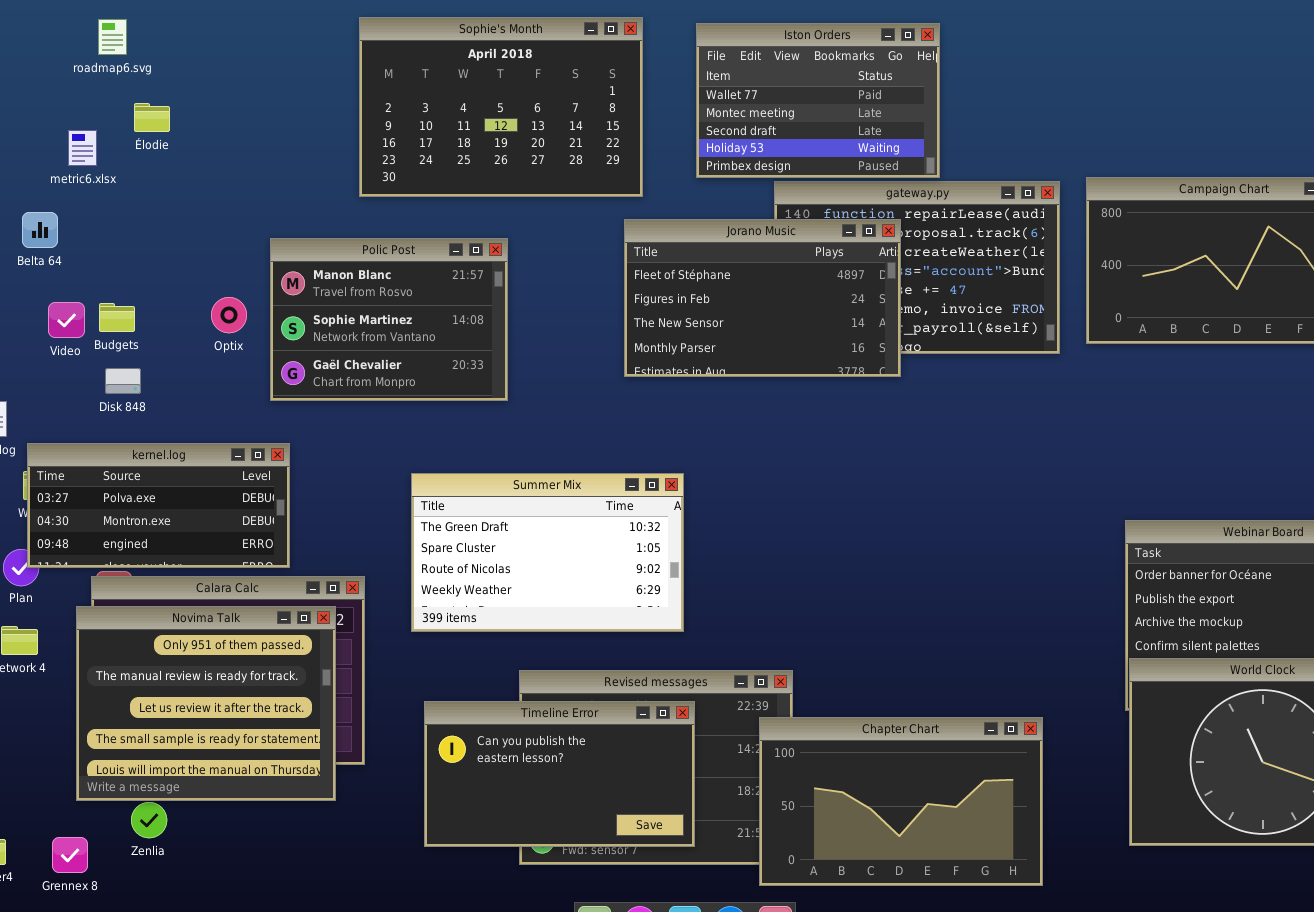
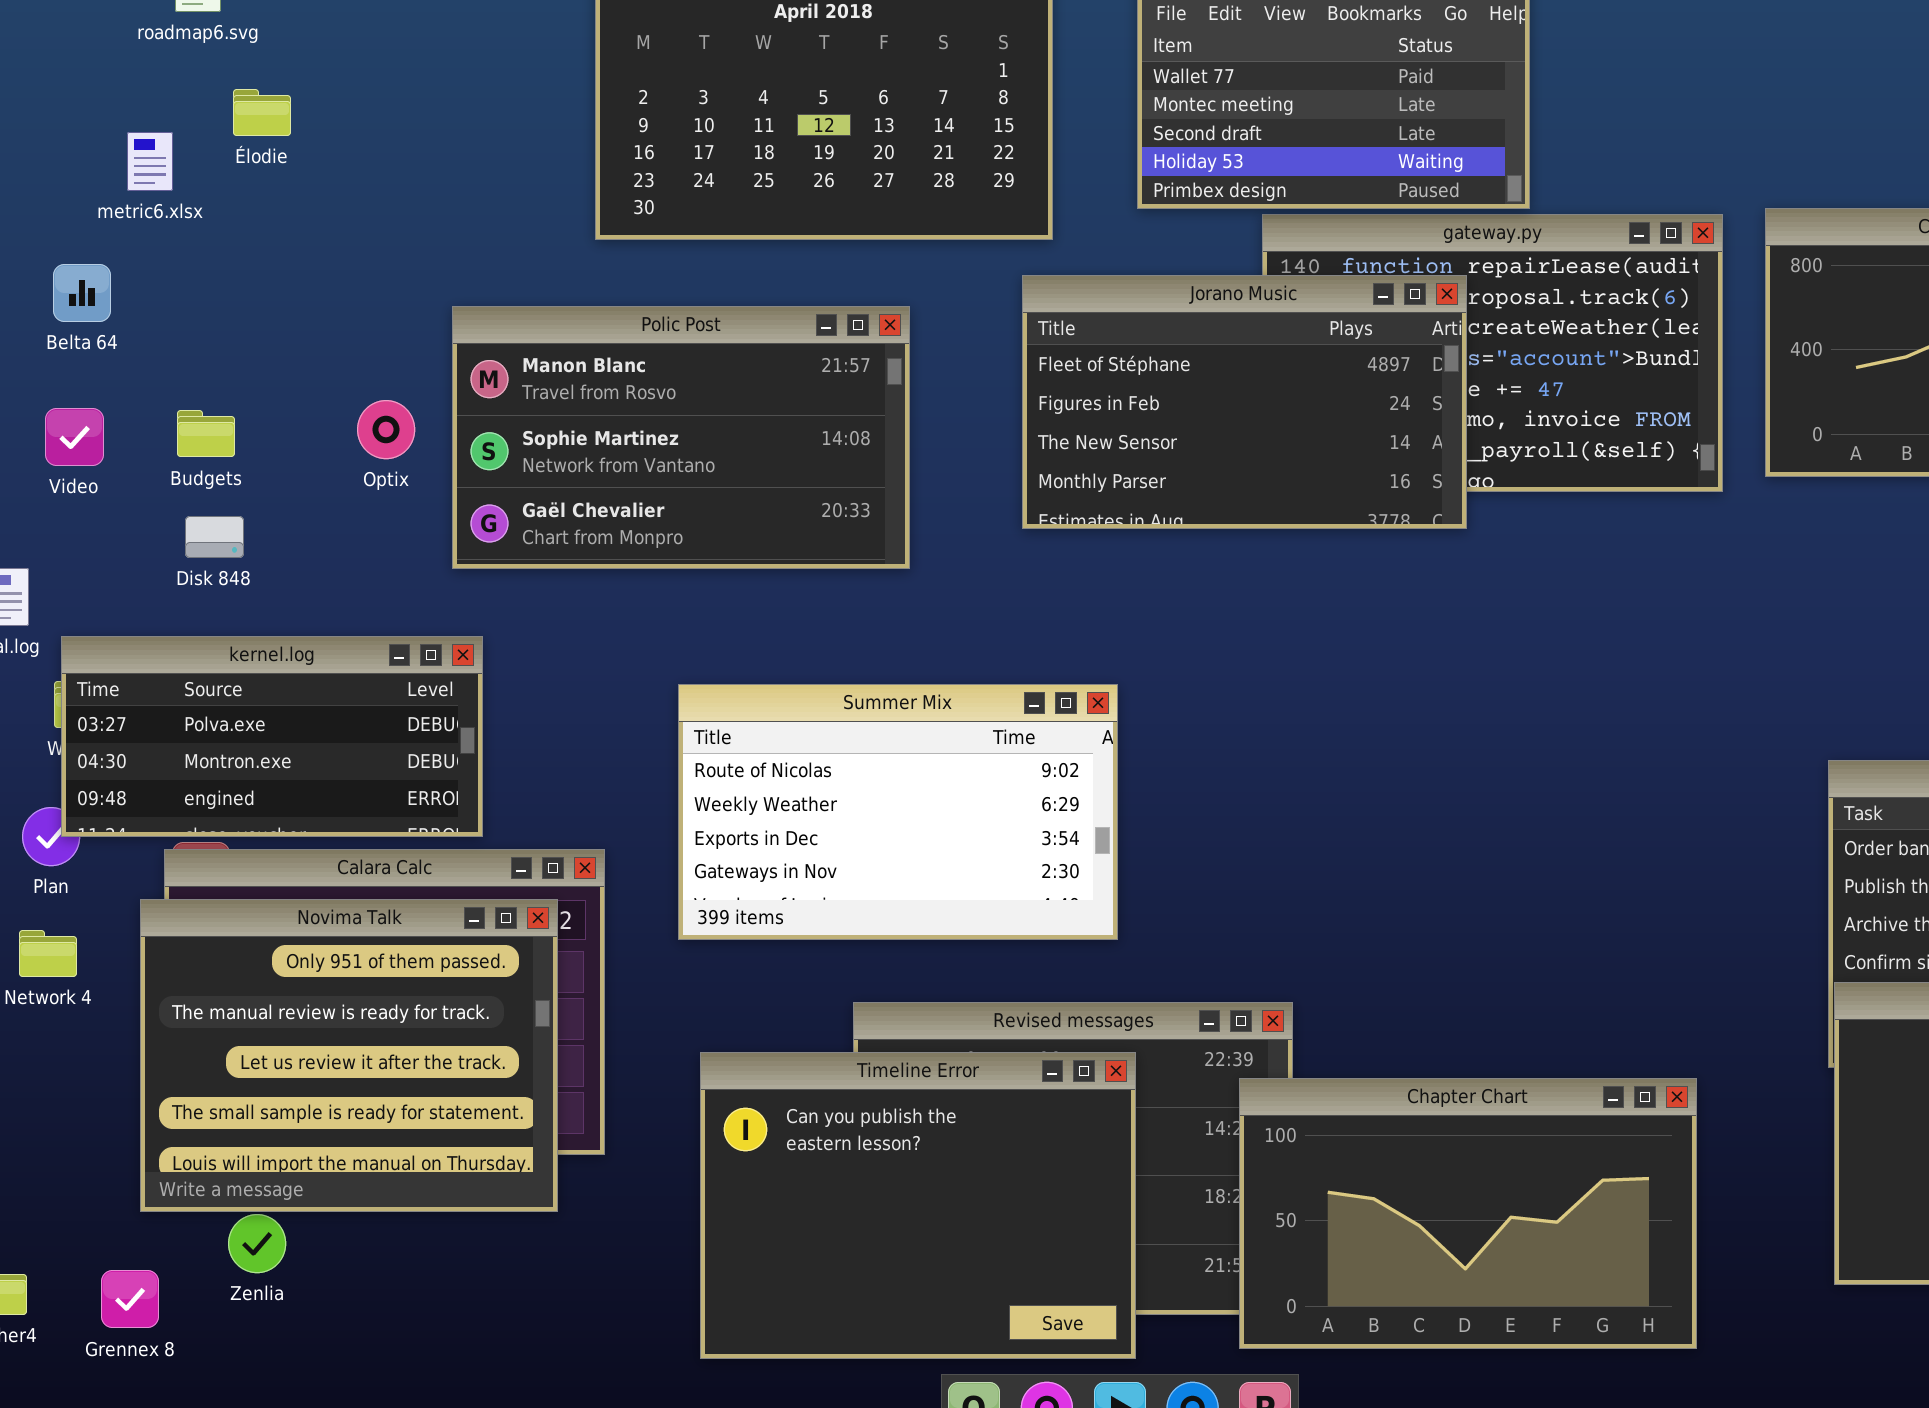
Polic Post: [270,238,508,401] -> [452,306,910,569], resized
Video: [48,302,85,338] -> [45,408,104,466], moved
Summer Mix: [411,473,684,632] -> [678,684,1118,940], scrolled down 2 rows
Timeline Error: [424,701,695,847] -> [700,1052,1136,1359], resized

